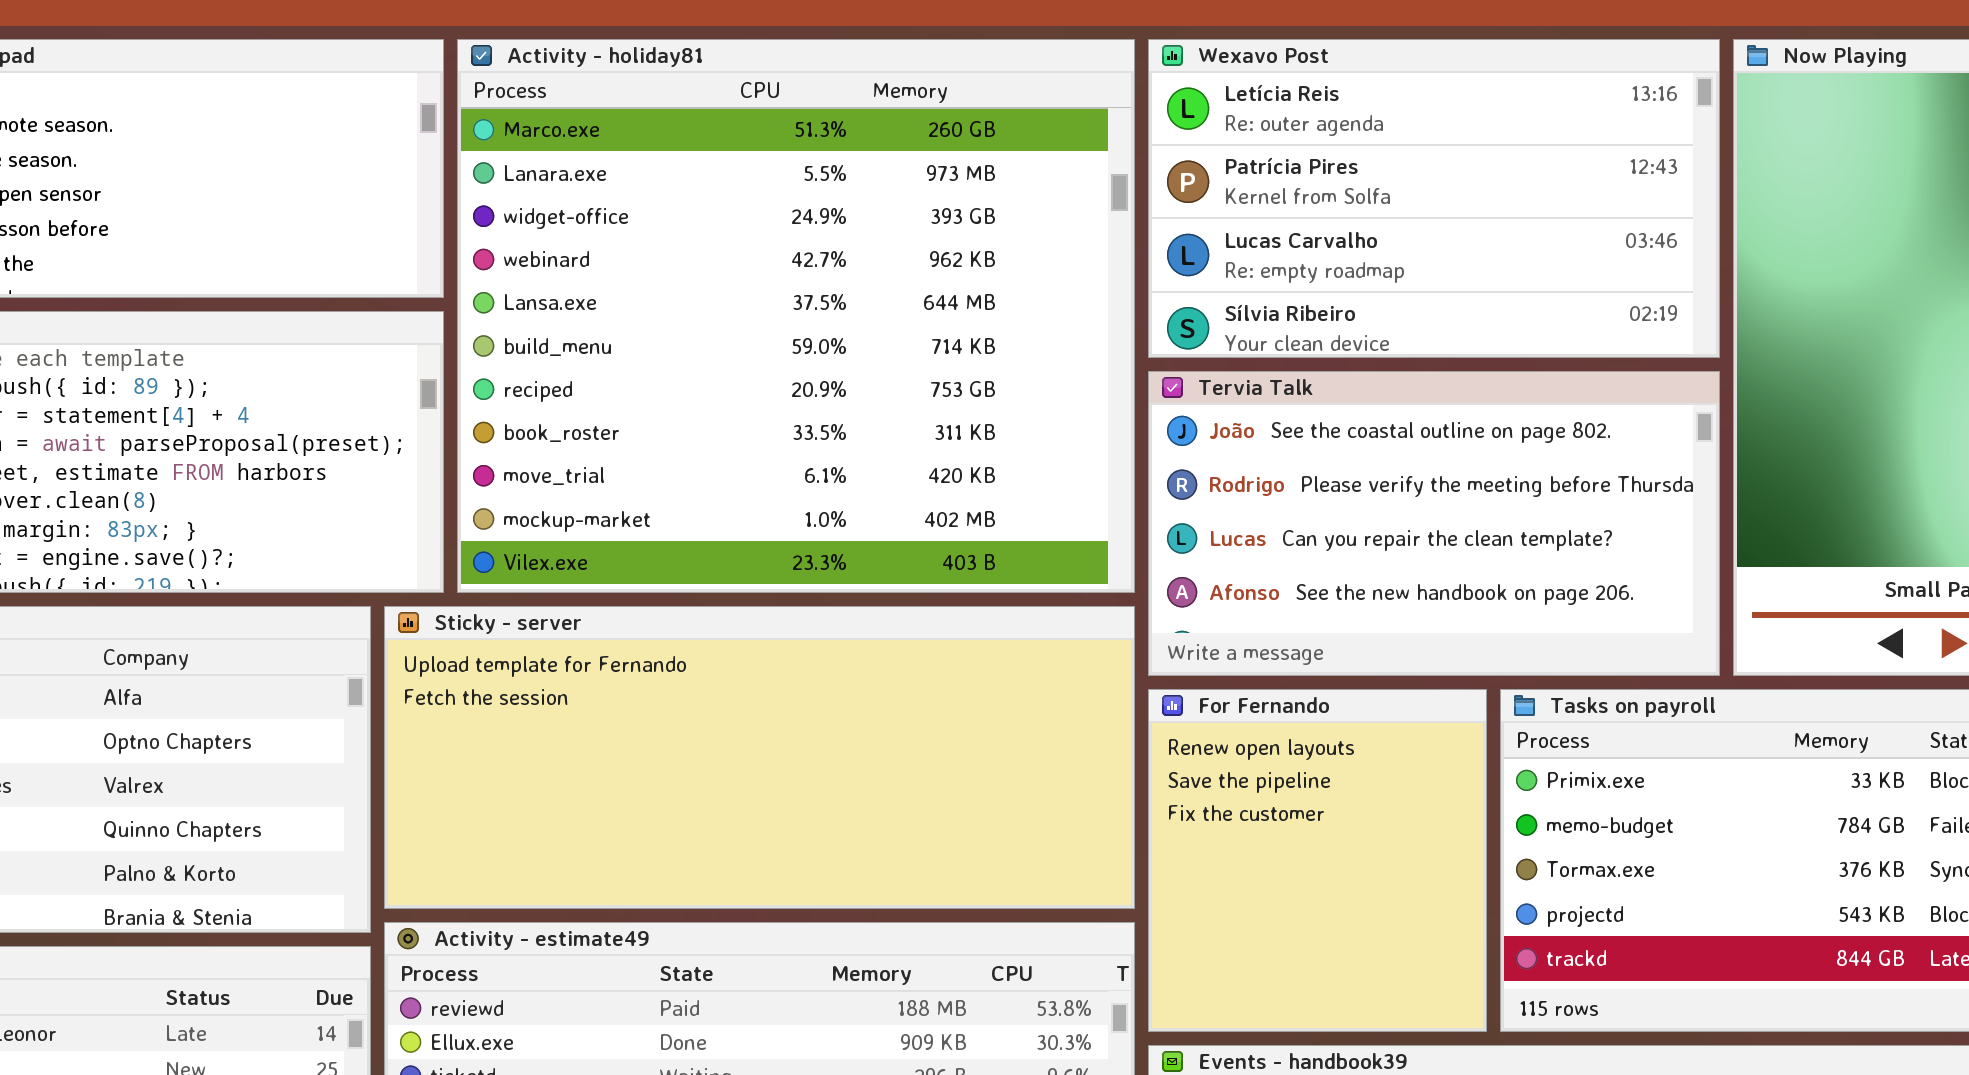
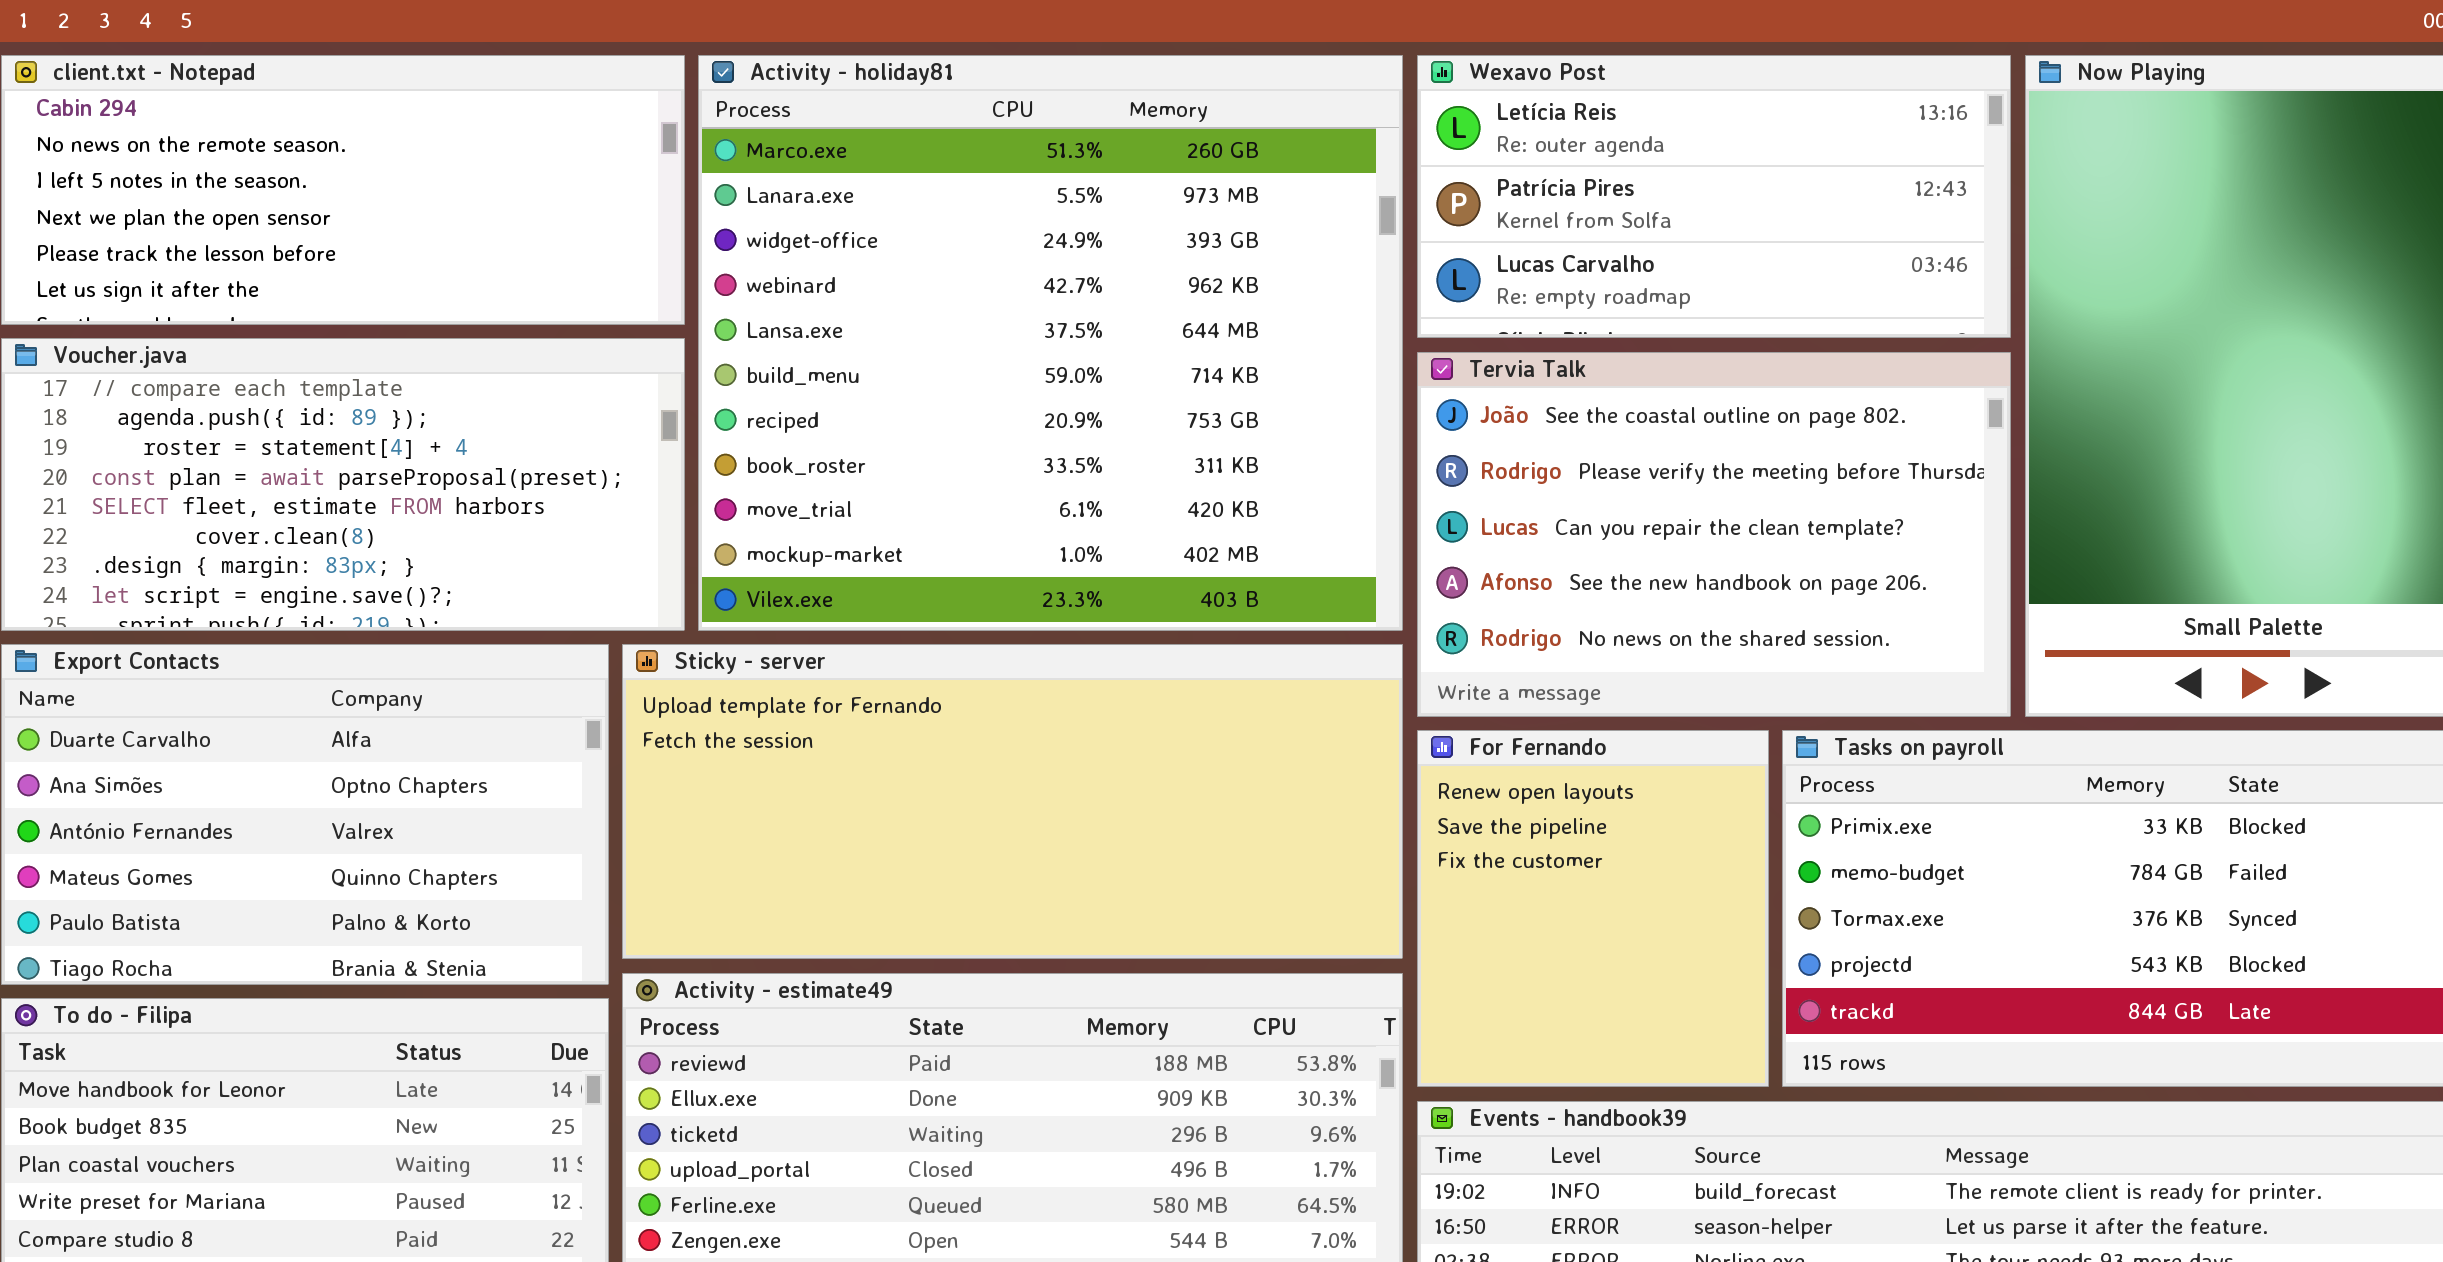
Wexavo Post: [1148,39,1720,358] -> [1417,55,2011,338], resized
Tervia Talk: [1148,371,1720,676] -> [1417,352,2011,717], resized

